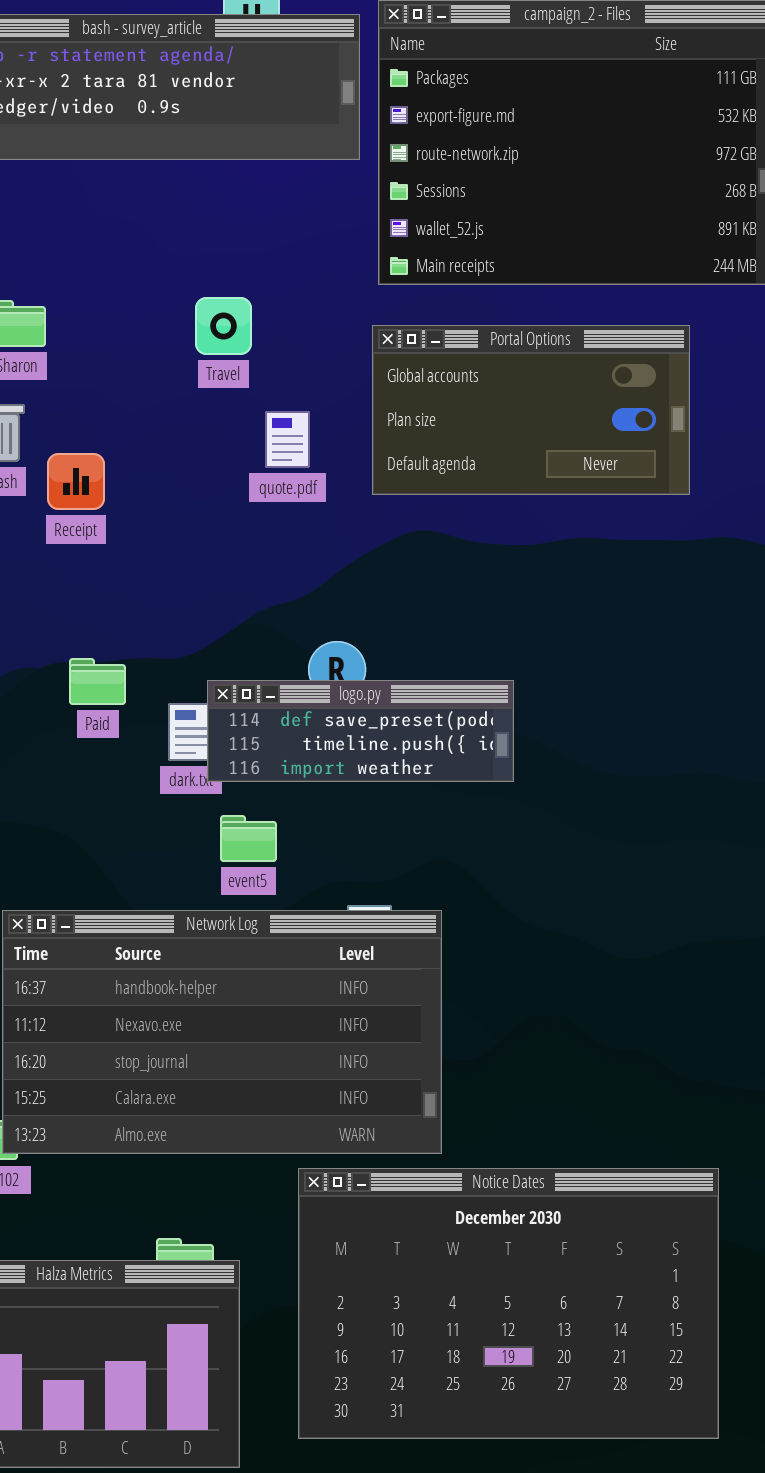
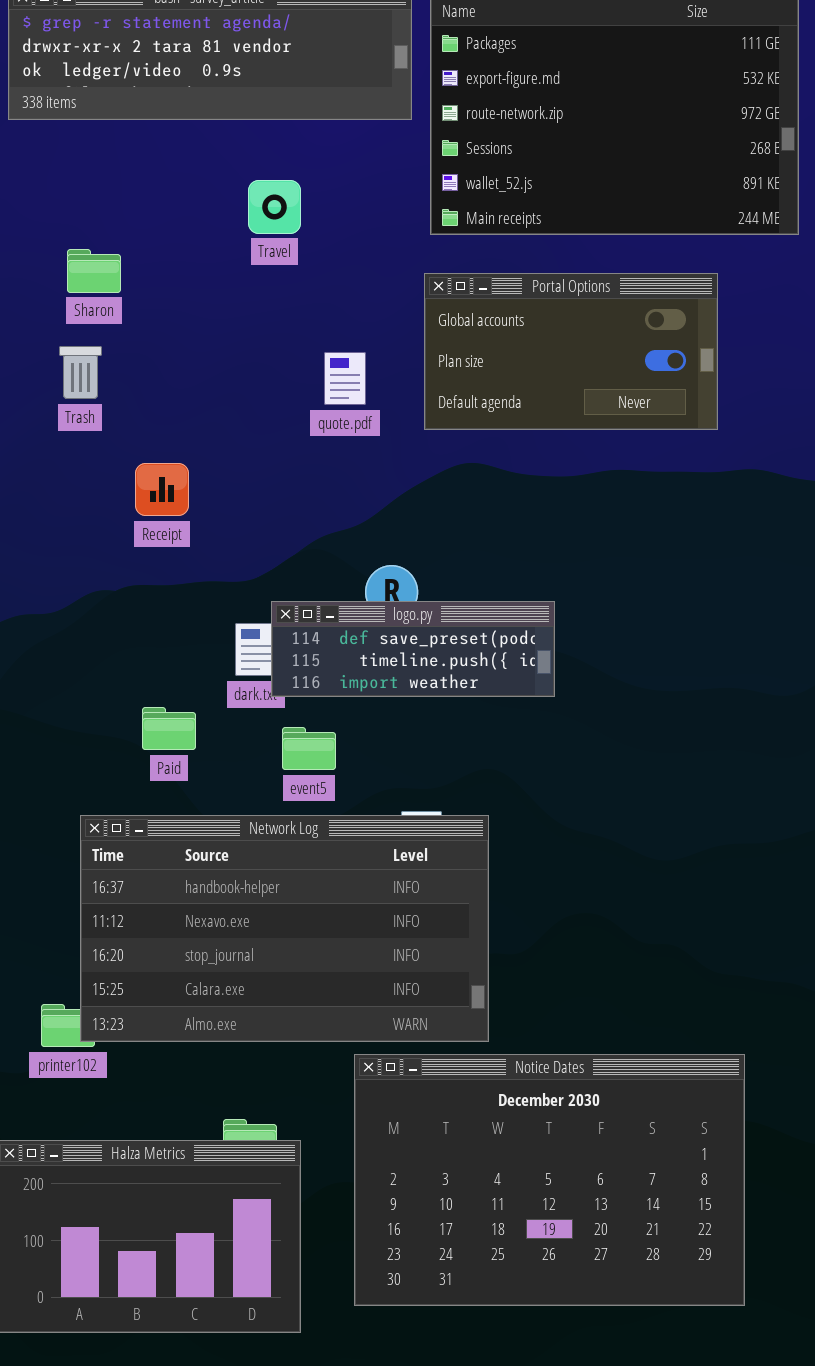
Travel: [195,297,252,355] -> [248,180,301,234], moved
Receipt: [47,453,105,510] -> [135,463,189,516], moved
Paid: [69,658,126,705] -> [142,707,196,750], moved

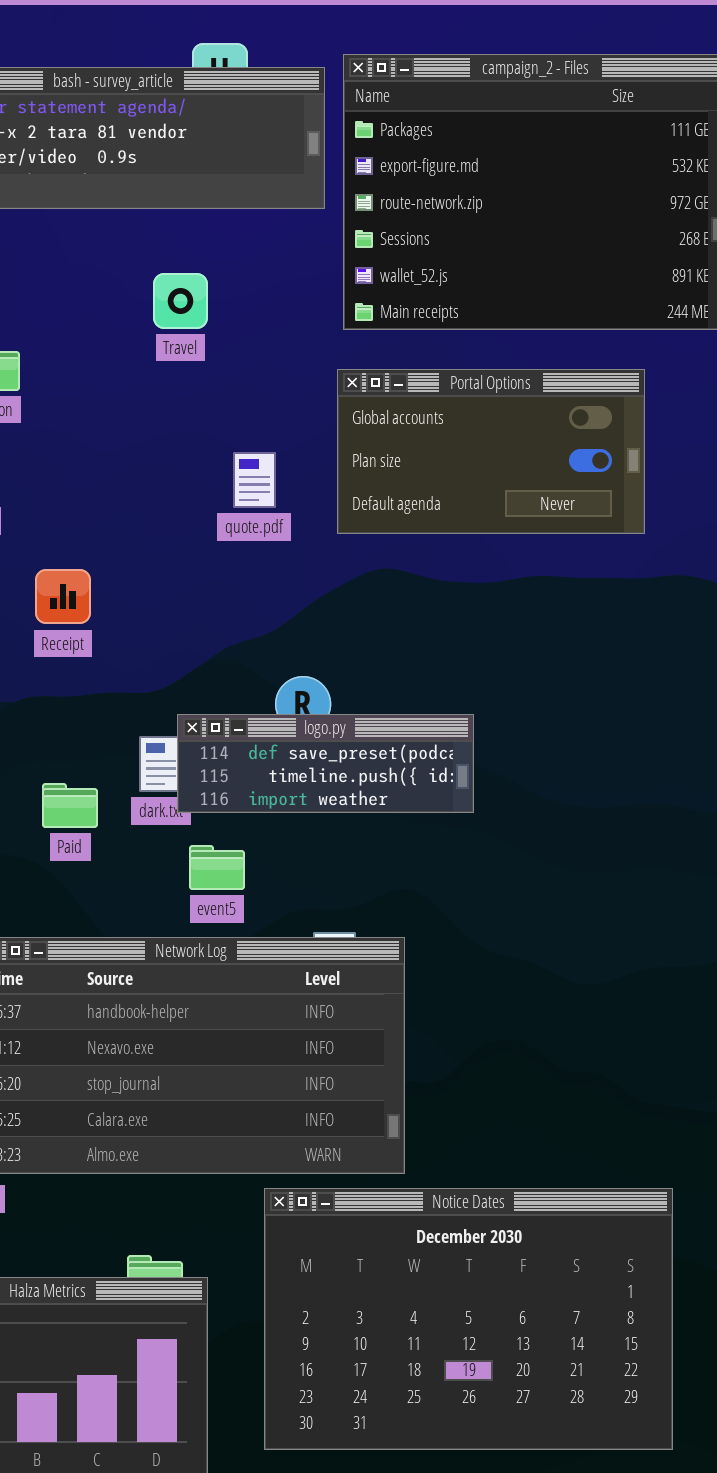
Paid: [142,707,196,750] -> [42,783,98,828], moved

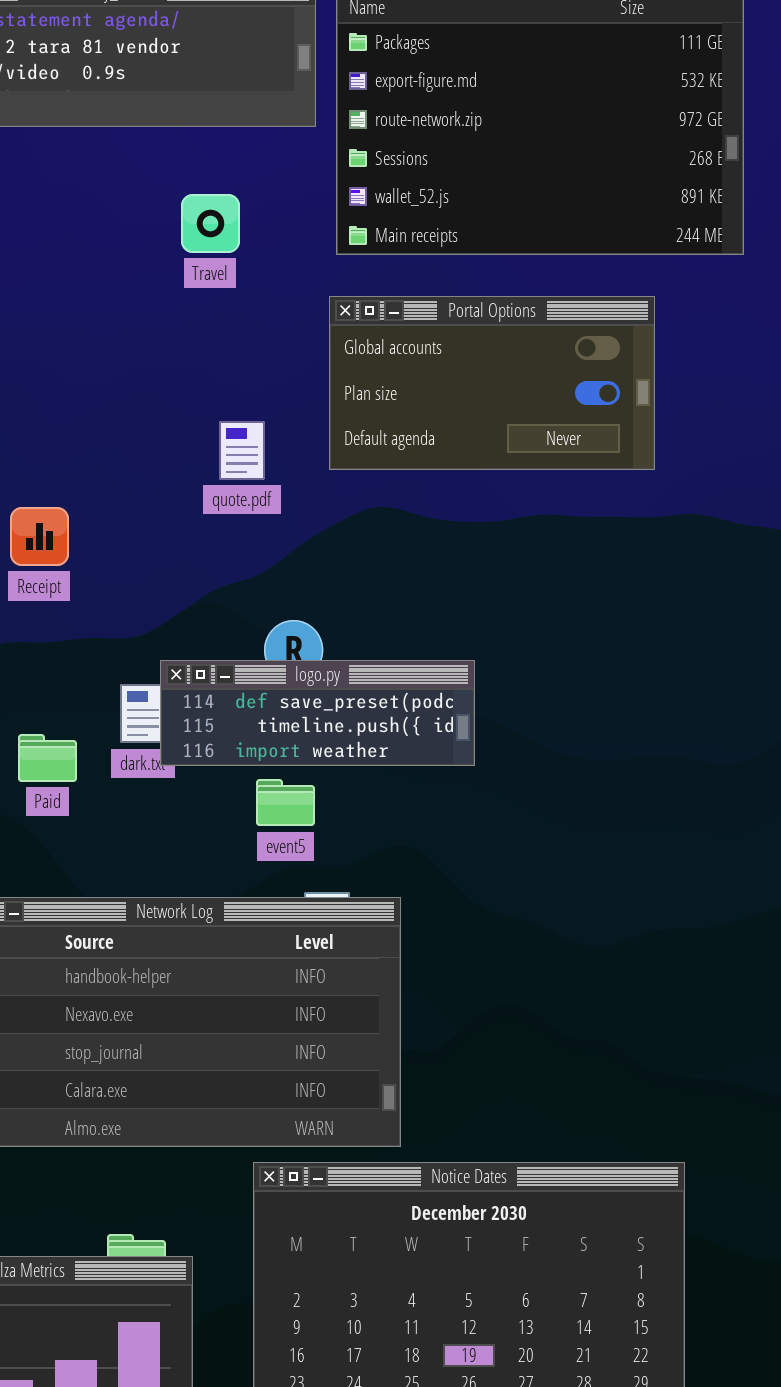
Travel: [153,273,208,329] -> [181,194,240,253], moved
quote.pdf: [233,452,276,508] -> [219,421,265,480], moved
event5: [189,845,245,890] -> [256,779,315,826], moved

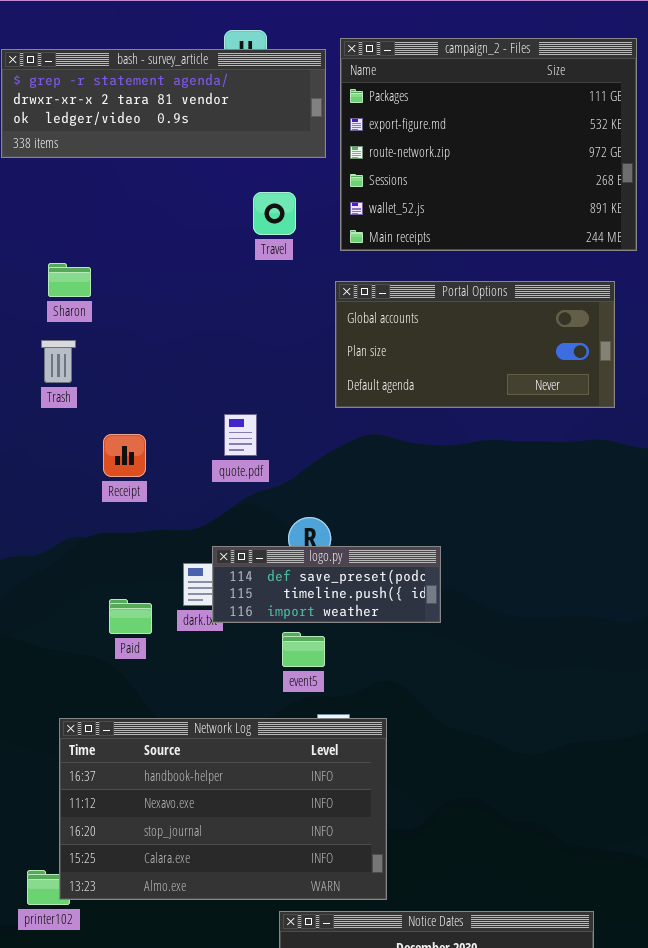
Travel: [181,194,240,253] -> [253,192,296,235], moved
Portal Options: [329,296,655,470] -> [335,281,615,408], resized
quote.pdf: [219,421,265,480] -> [224,414,257,456], moved

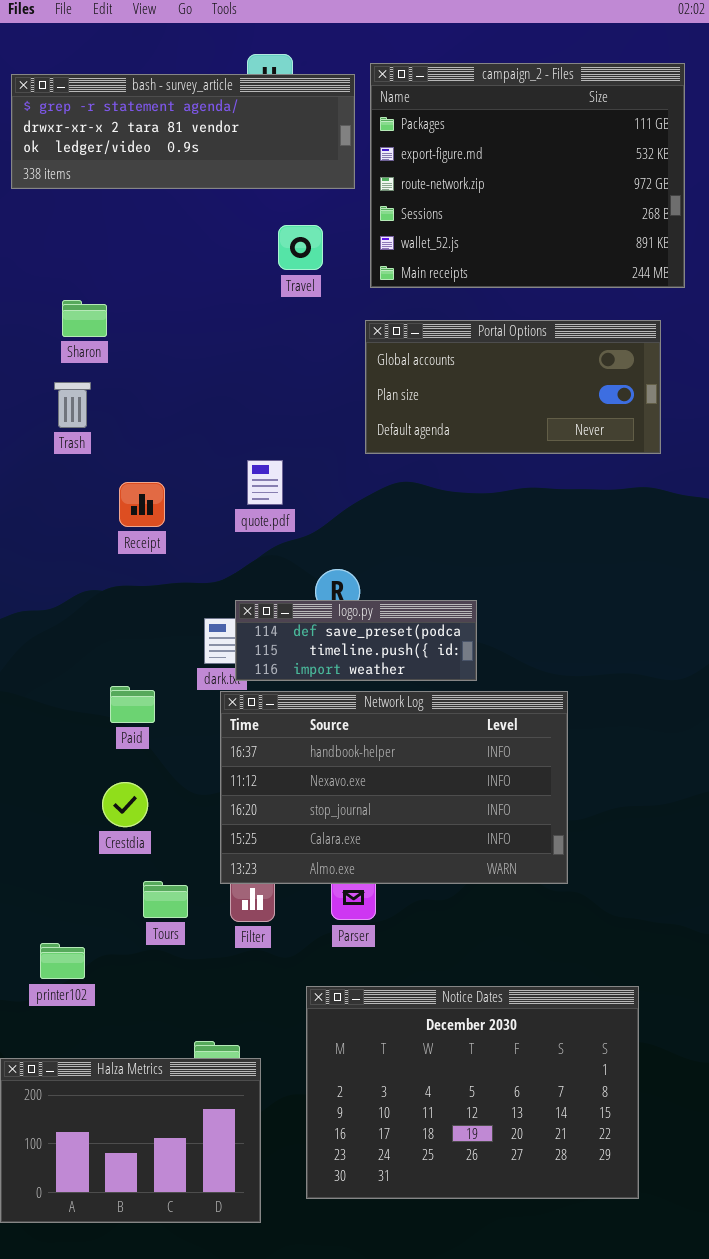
Paid: [109,599,152,634] -> [110,686,155,723], moved
Network Log: [59,718,387,900] -> [220,691,568,884], moved

